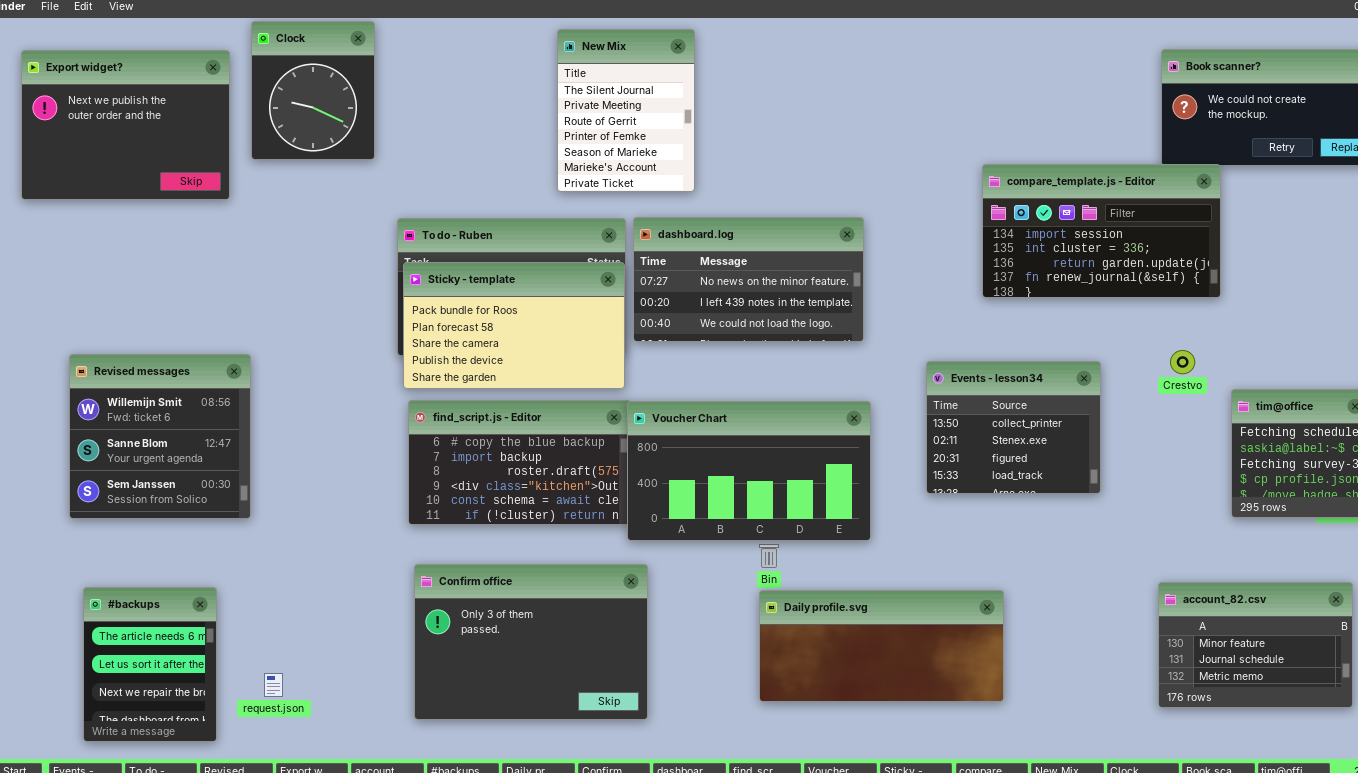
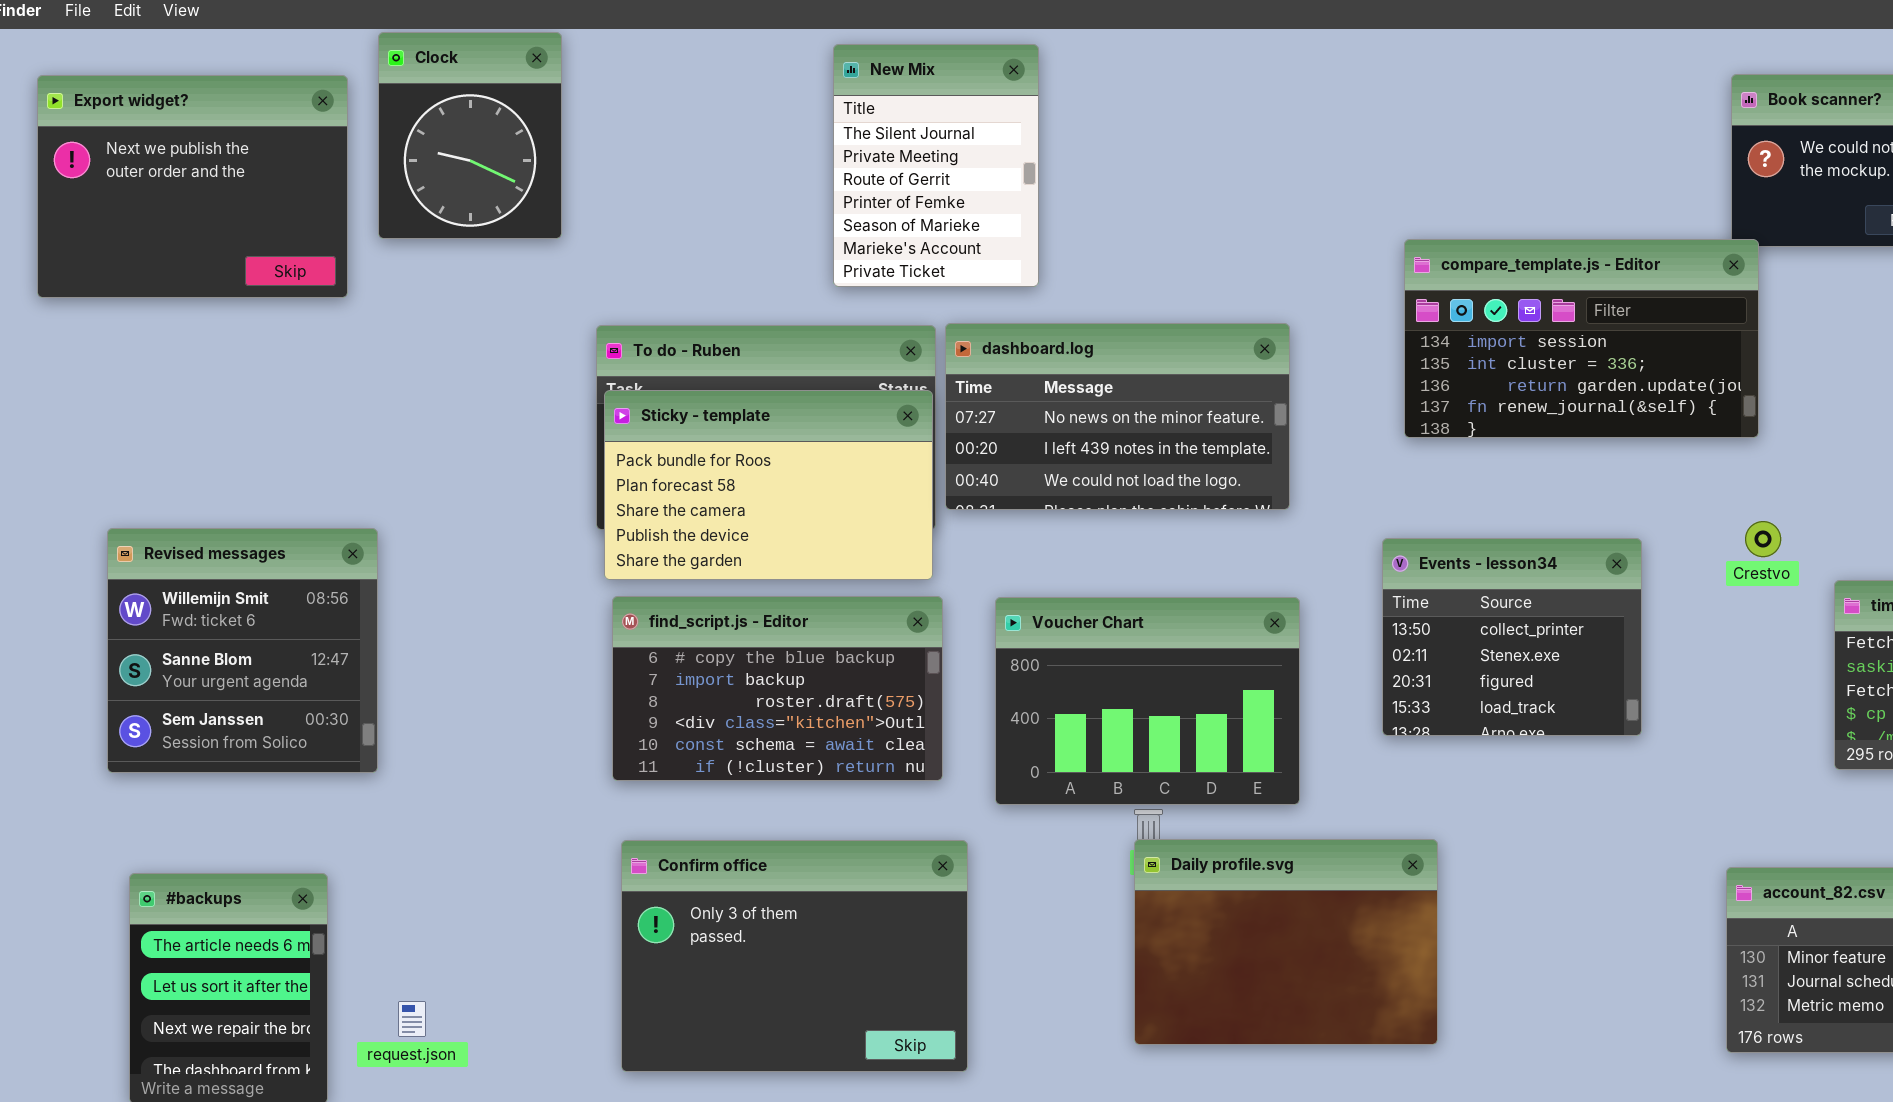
compare_template.js - Editor: [982,164,1221,298] -> [1404,239,1759,438], moved
Voucher Chart: [627,401,871,541] -> [995,597,1300,805], resized
Daily profile.svg: [759,590,1004,702] -> [1134,839,1438,1045], resized

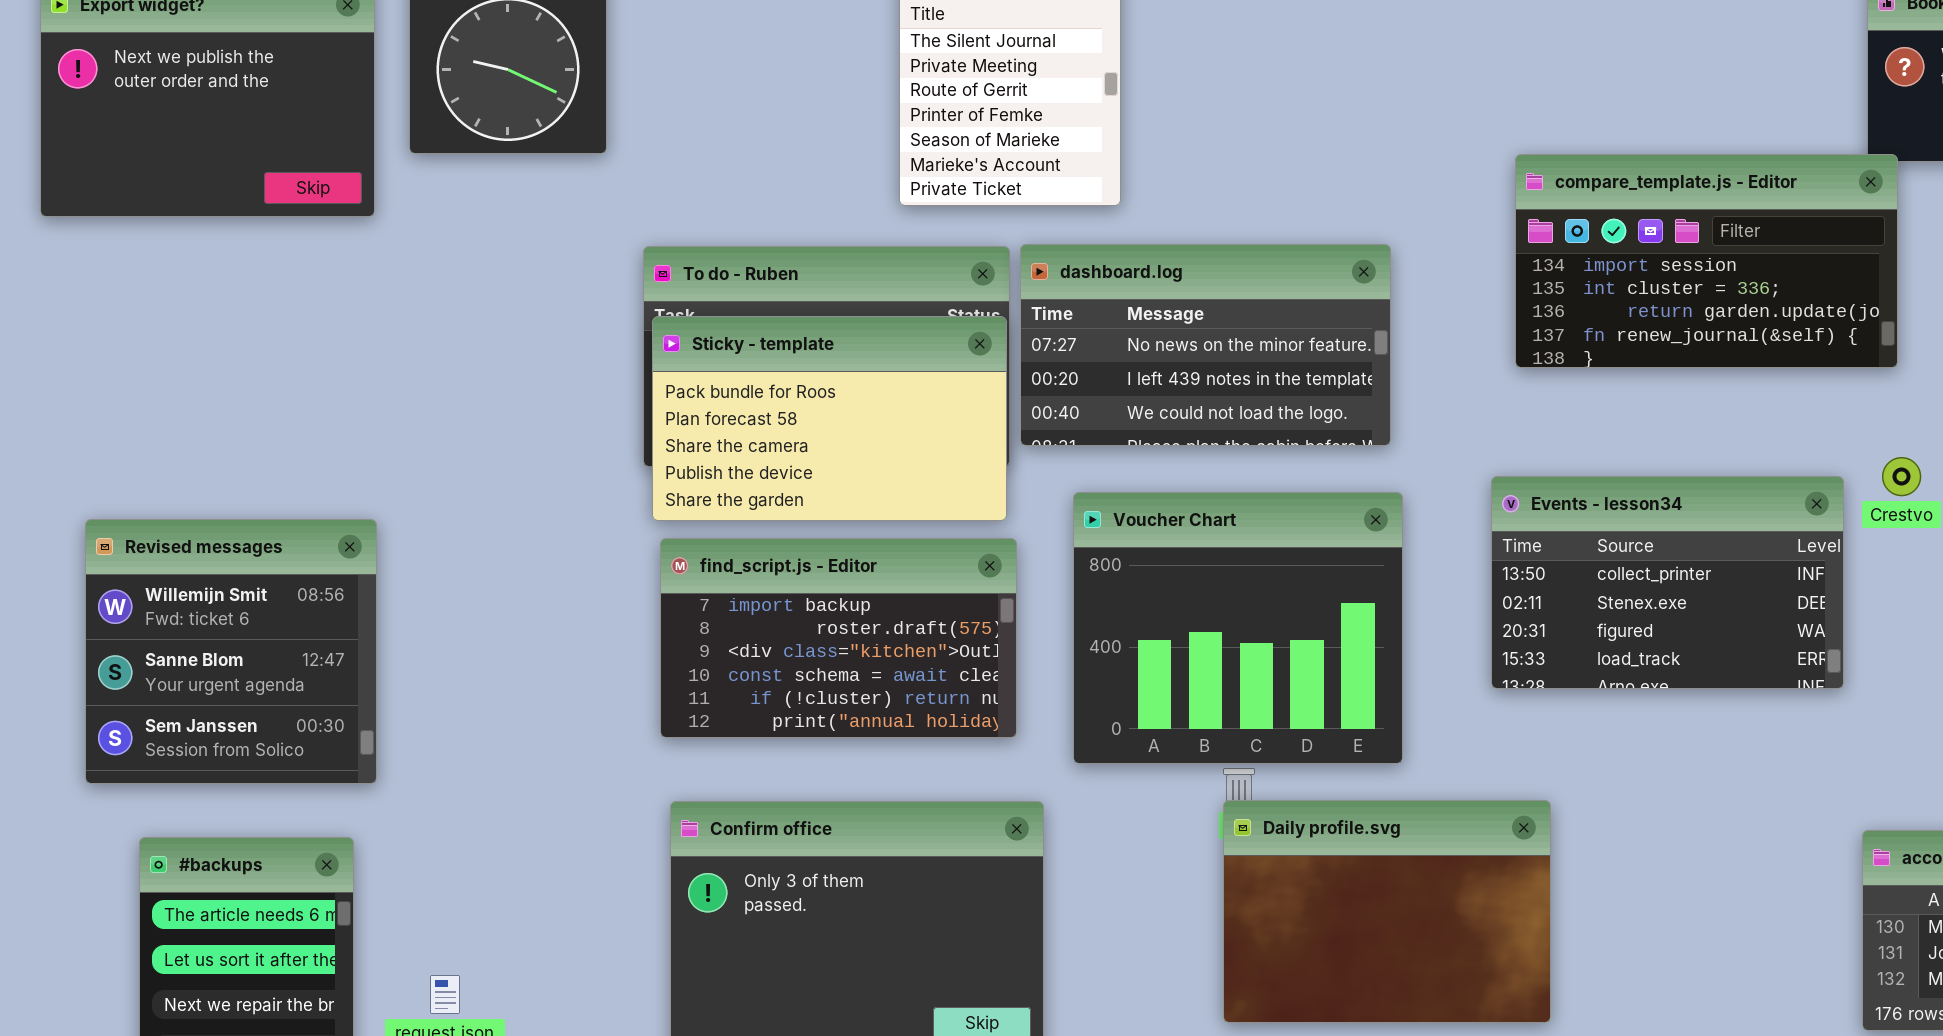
Revised messages: [107,528,378,773] -> [85,519,377,784], moved
Events - lesson34: [1382,538,1642,736] -> [1491,476,1844,689], resized
find_script.js - Editor: [612,596,943,781] -> [660,538,1017,738], scrolled down 1 row
Voucher Chart: [995,597,1300,805] -> [1073,492,1403,764], resized

